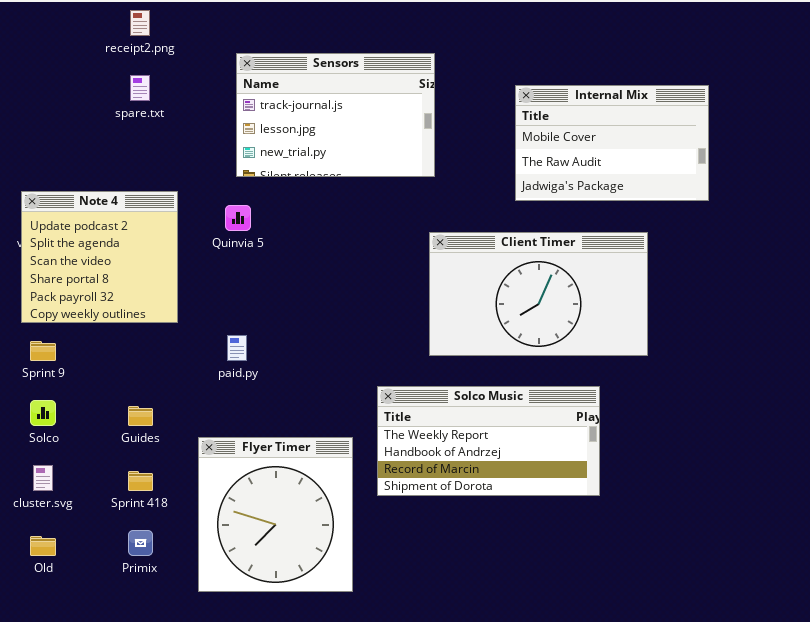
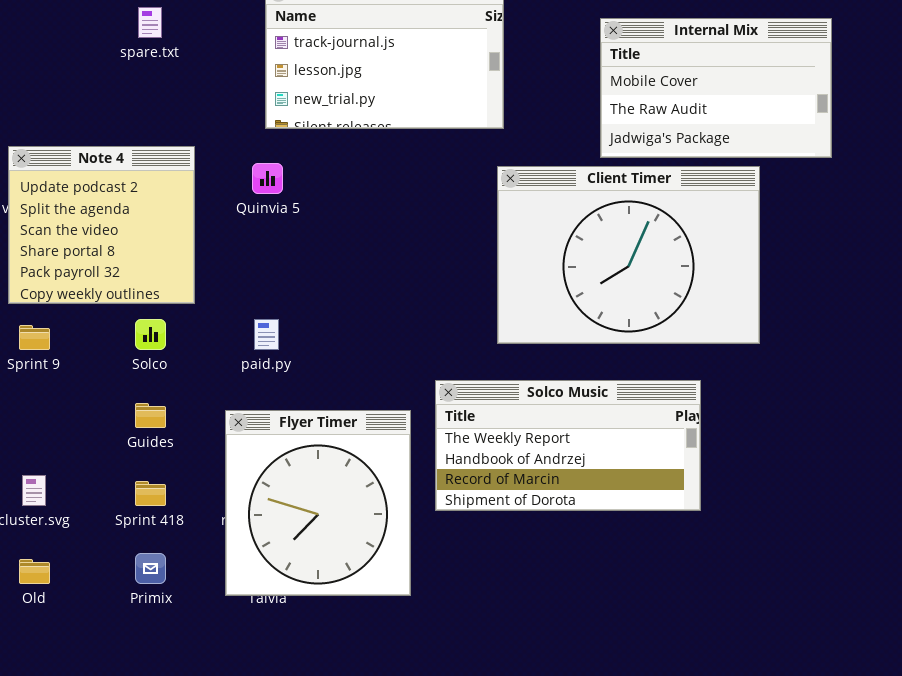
Client Timer: [429,232,648,356] -> [497,166,760,344], resized
Solco: [30,400,56,426] -> [135,319,166,350], moved
Flyer Timer: [198,437,353,592] -> [225,410,411,596], moved

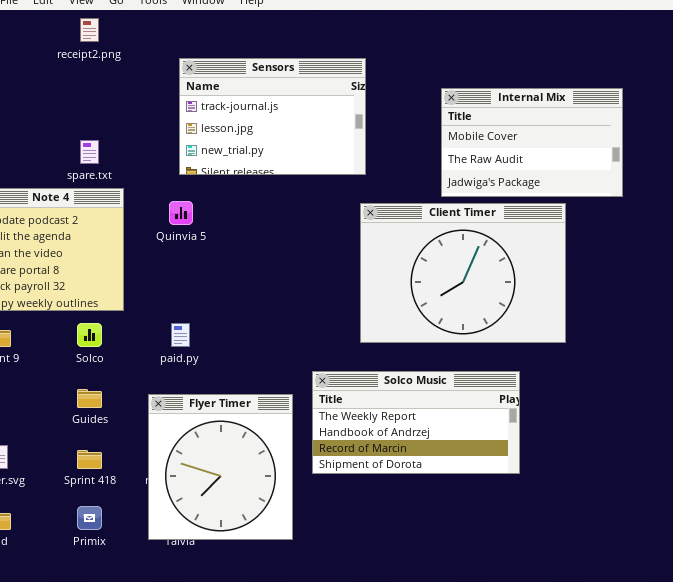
spare.txt: [138,7,162,38] -> [80,140,99,164], moved

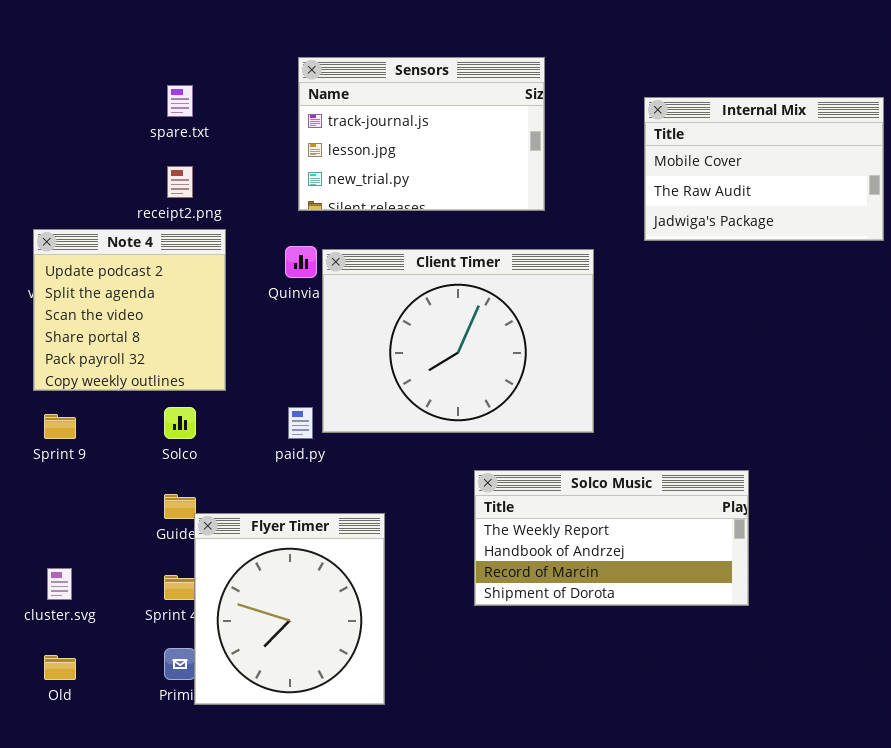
receipt2.png: [80,18,99,42] -> [167,166,193,198], moved
spare.txt: [80,140,99,164] -> [167,85,193,117], moved
Client Timer: [360,203,566,343] -> [322,249,594,433], moved
Flyer Timer: [148,394,293,540] -> [194,513,385,705], moved

